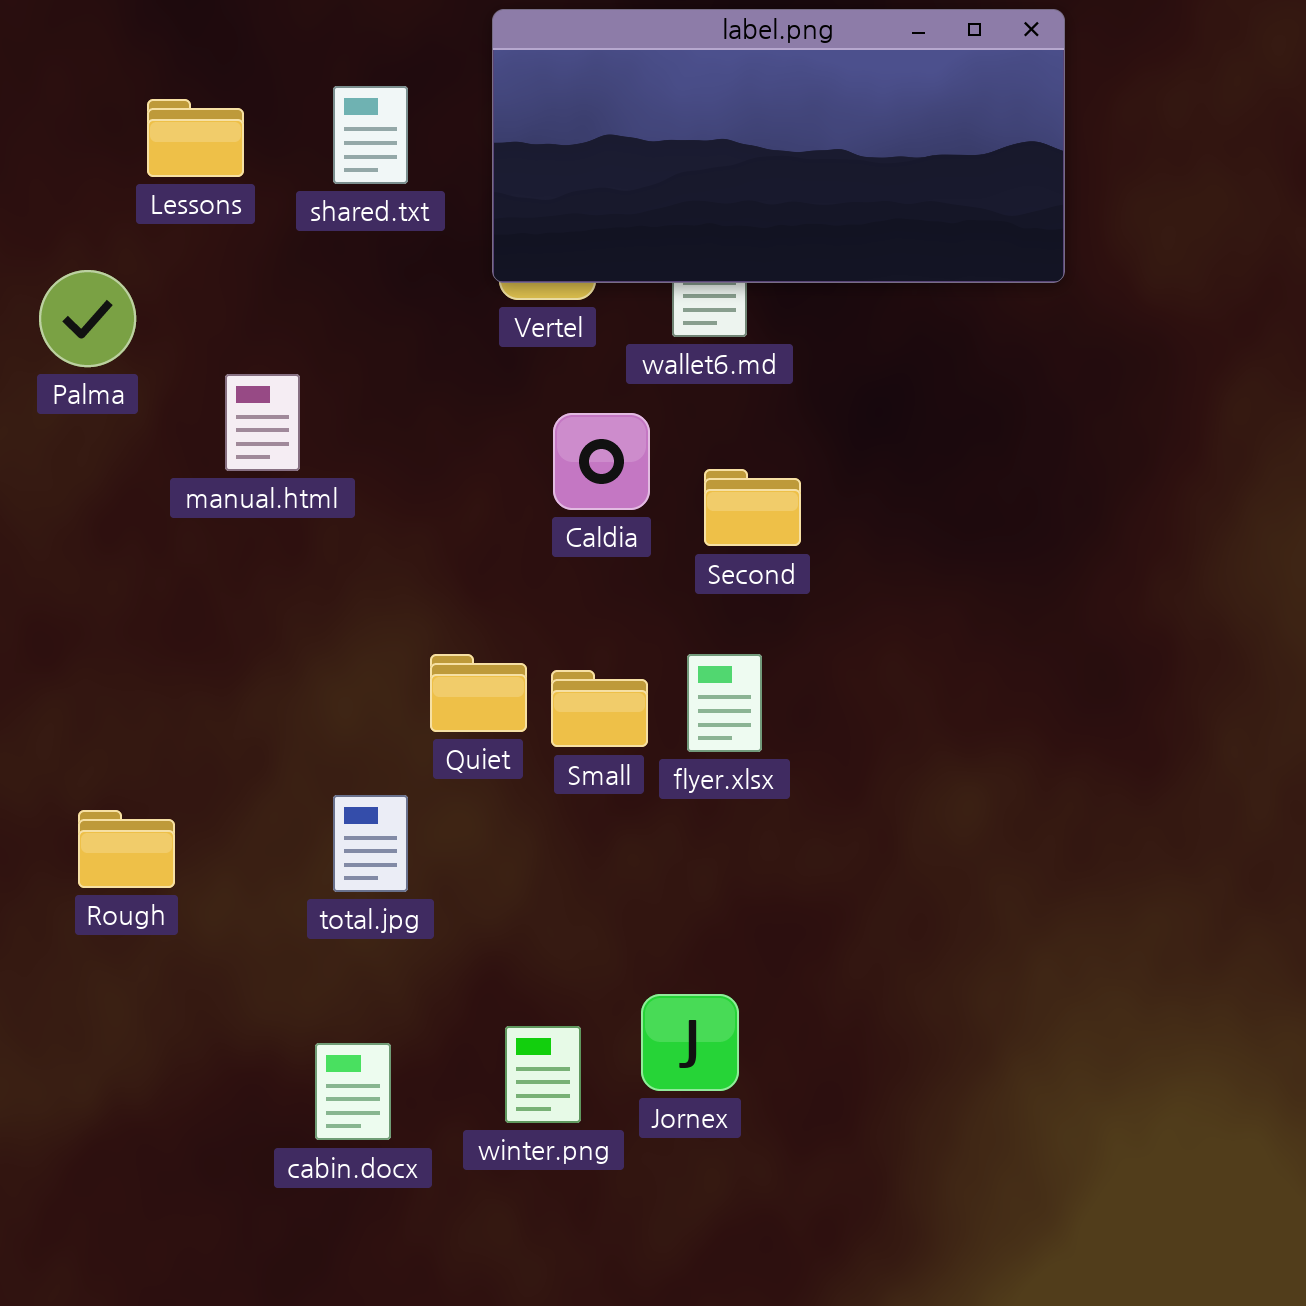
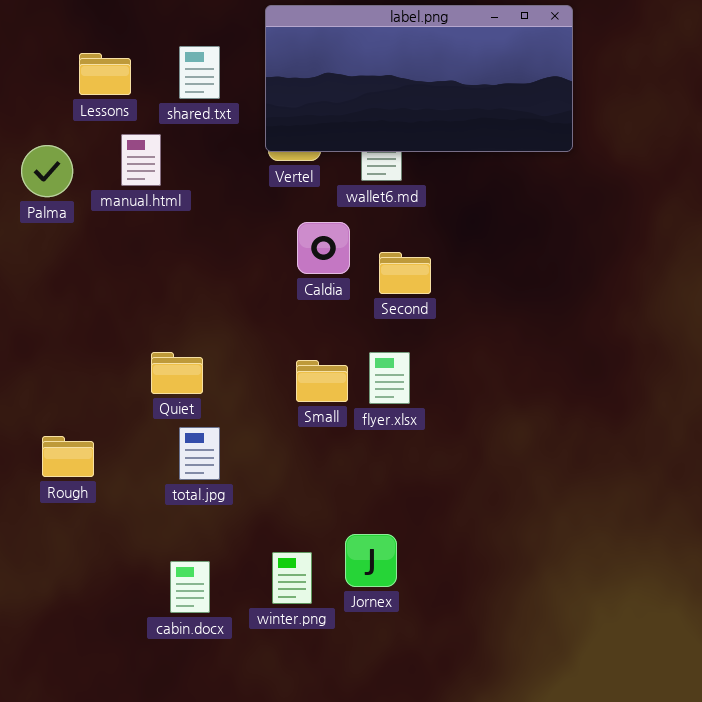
manual.html: [225,374,300,471] -> [121,134,161,186], moved
Quiet: [430,654,527,732] -> [151,352,203,394], moved

